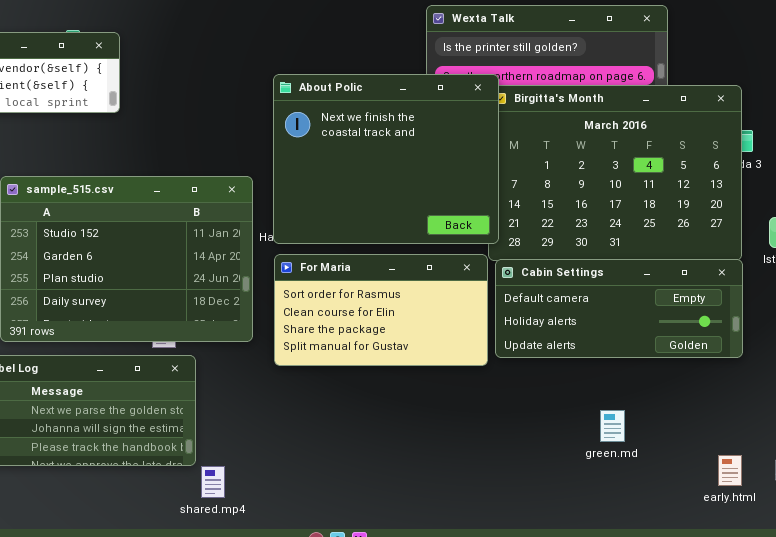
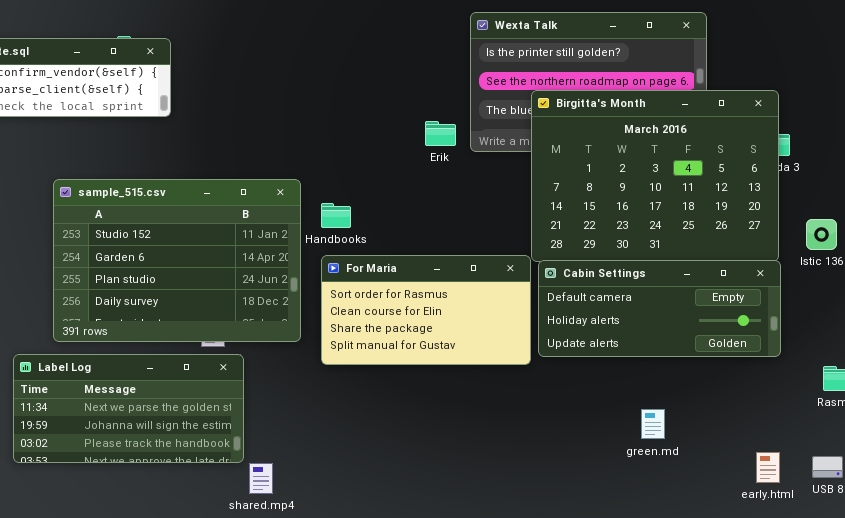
About Polic: [273,74,499,244] -> none, closed

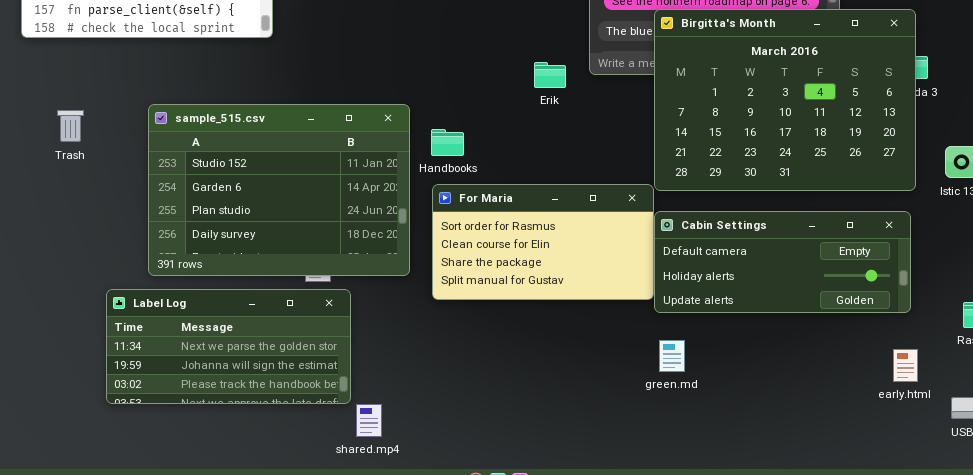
Erik: [425,121,456,146] -> [534,62,566,88], moved
Cabin Settings: [538,260,781,357] -> [654,211,911,313], moved
green.md: [641,409,665,439] -> [659,340,685,372], moved
early.html: [756,452,780,483] -> [893,349,918,382], moved

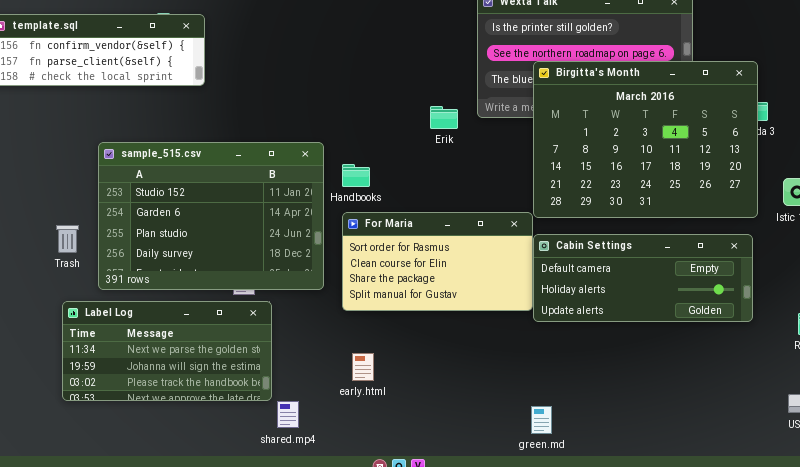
Trash: [57,110,84,142] -> [56,225,79,253], moved
green.md: [659,340,685,372] -> [531,406,552,434], moved
early.html: [893,349,918,382] -> [352,353,374,381], moved

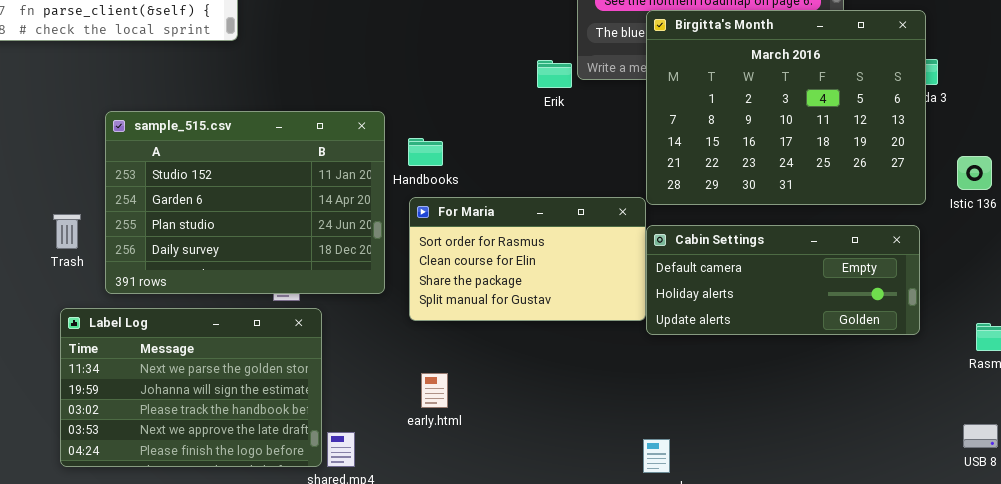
Erik: [430,106,458,129] -> [537,60,572,88], moved
Label Log: [62,301,272,401] -> [60,308,322,467], resized

